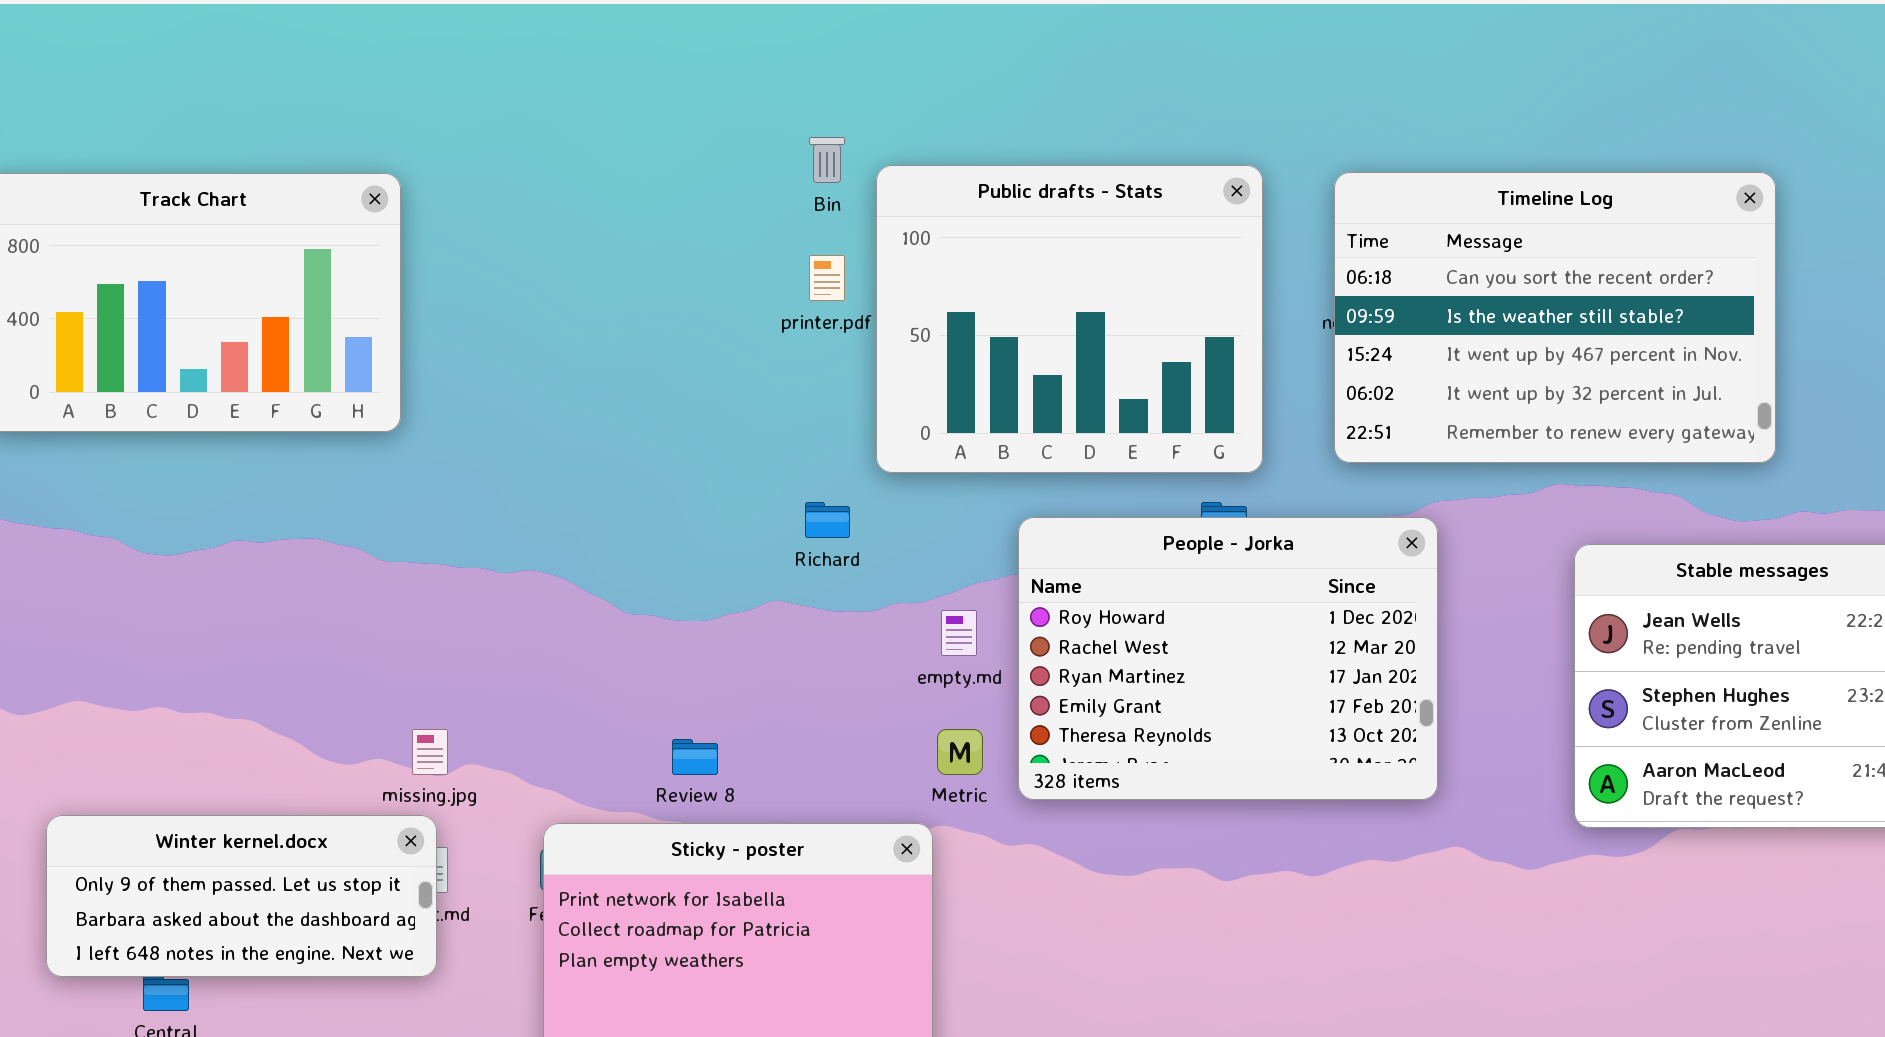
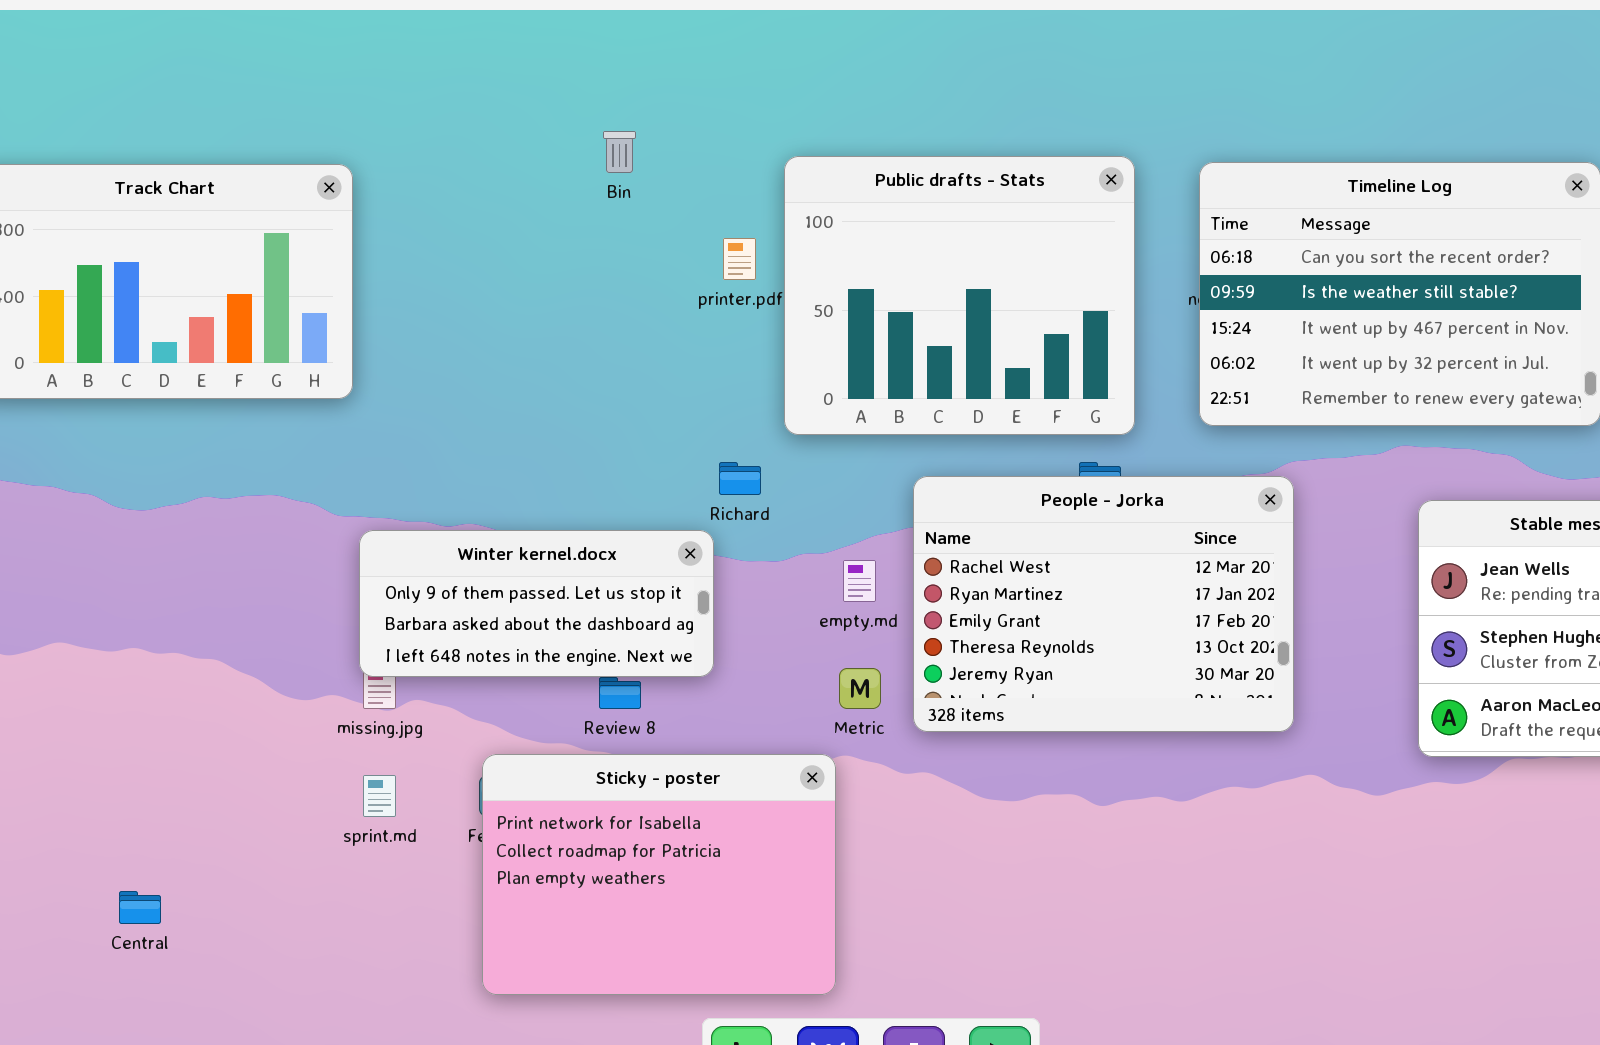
Bin: [809,137,845,183] -> [603,131,636,173], moved
People - Jorka: [1018,517,1438,800] -> [913,476,1294,732], scrolled down 1 row
Winter kernel.docx: [46,815,437,977] -> [359,530,714,677], moved

